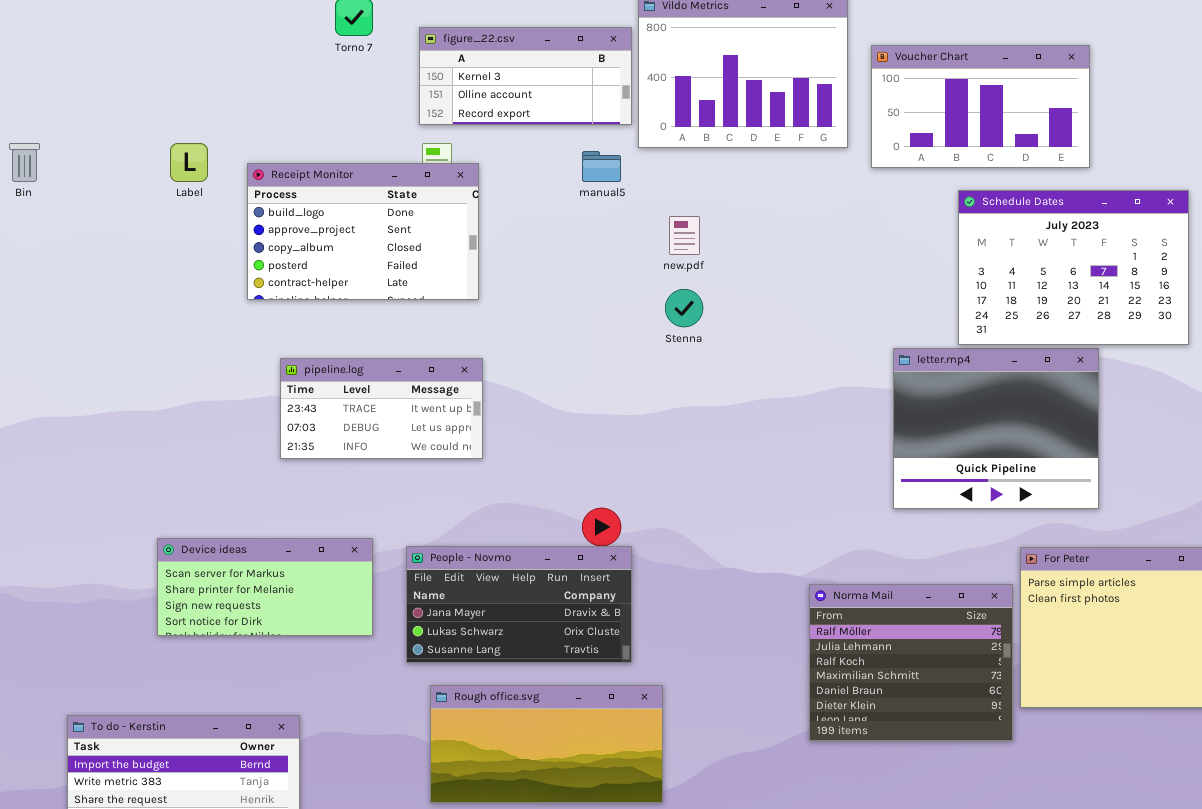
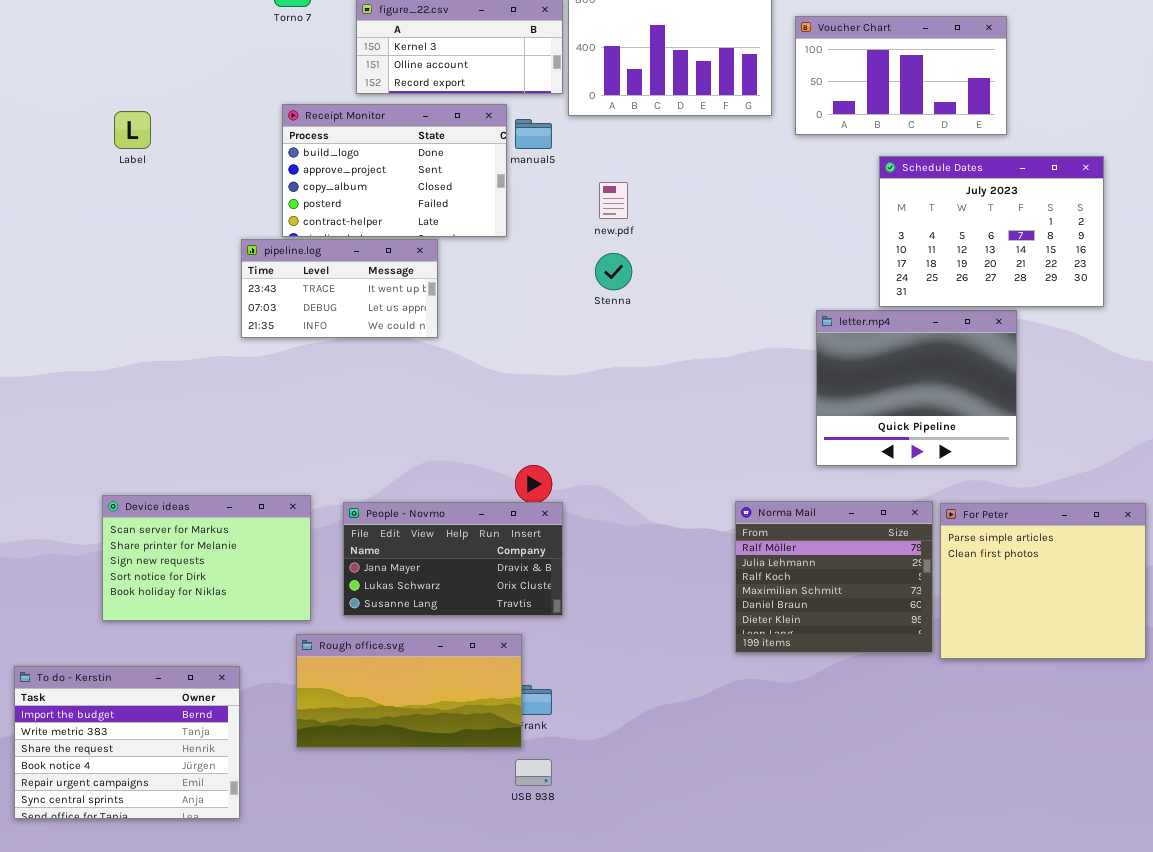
Receipt Monitor: [247,163,479,300] -> [282,104,507,237], moved
pipeline.log: [280,358,483,459] -> [241,239,438,338], moved
Device ideas: [157,538,373,636] -> [102,495,311,621], resized
Norma Mail: [809,584,1013,741] -> [735,501,933,653], moved
Rough office.svg: [430,685,663,803] -> [296,634,522,748], moved

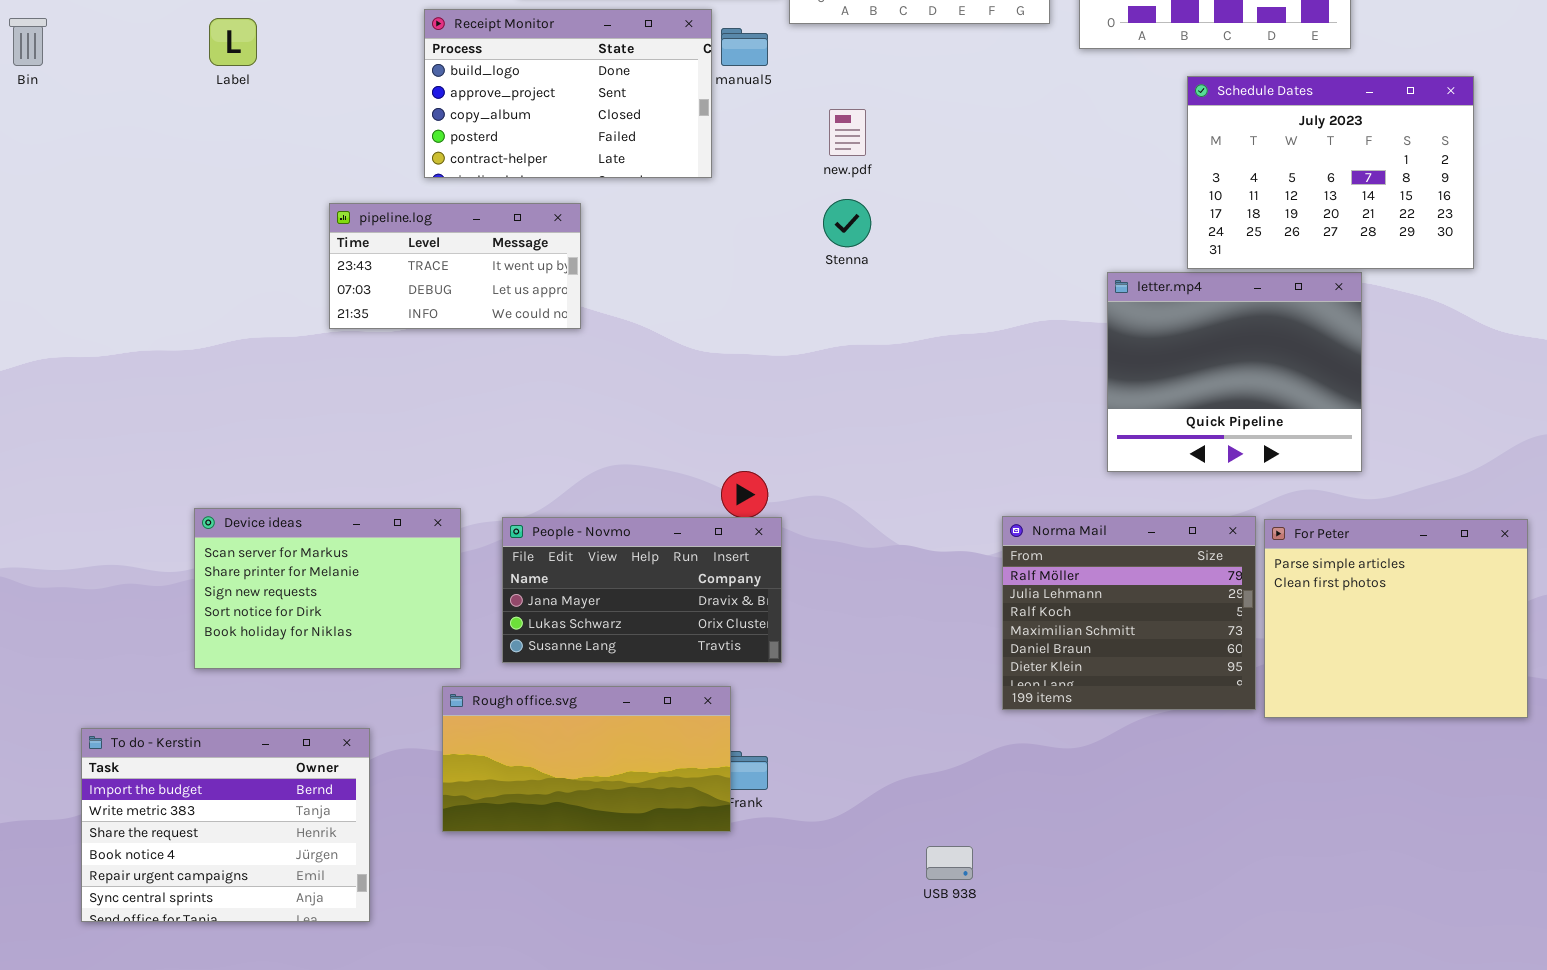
pipeline.log: [241,239,438,338] -> [329,203,581,329], moved
USB 938: [515,759,552,786] -> [926,846,973,880], moved

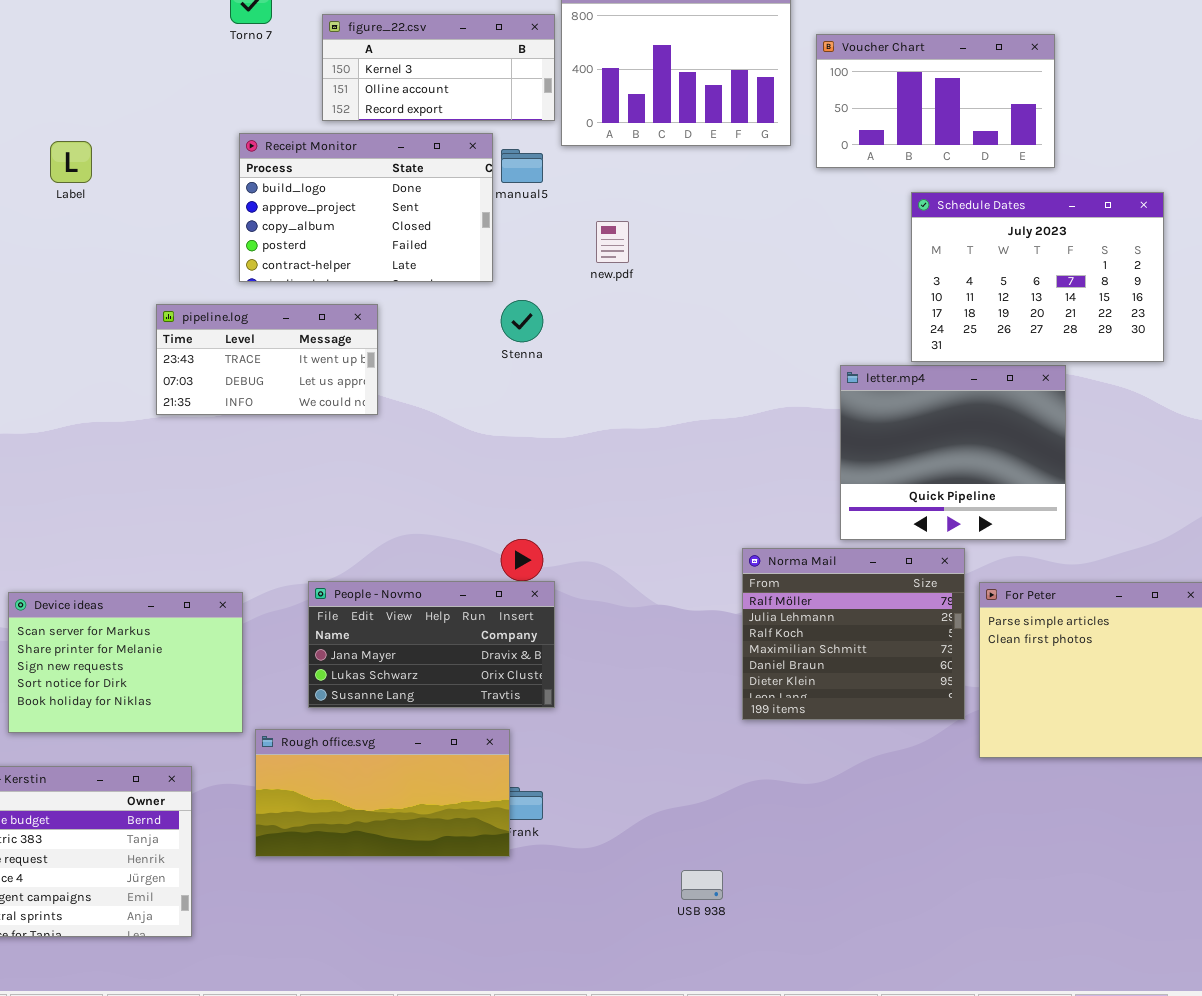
Stenna: [823,199,871,247] -> [501,300,543,342], moved
Device ideas: [194,508,461,669] -> [8,592,243,733], moved
Norma Mail: [1002,516,1256,710] -> [742,548,965,720], moved

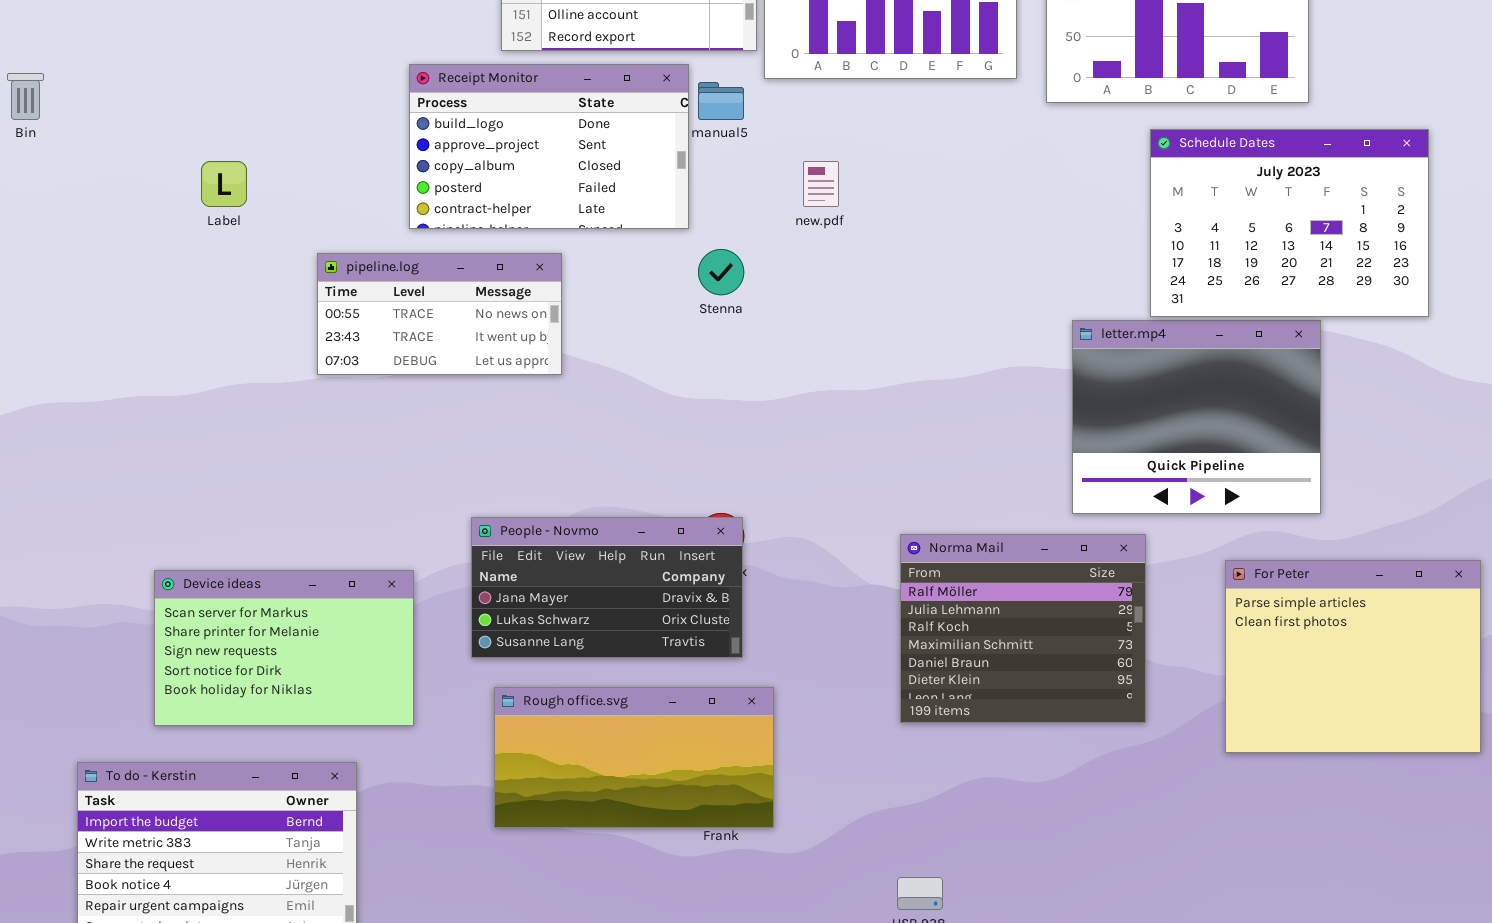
Label: [50,141,92,183] -> [201,161,247,207], moved
pipeline.log: [156,304,378,415] -> [317,253,562,375], scrolled up 1 row
Norma Mail: [742,548,965,720] -> [900,534,1146,723], moved
People - Novmo: [308,581,555,708] -> [471,517,743,658], moved
Rough office.svg: [255,729,510,857] -> [494,687,774,828], moved

